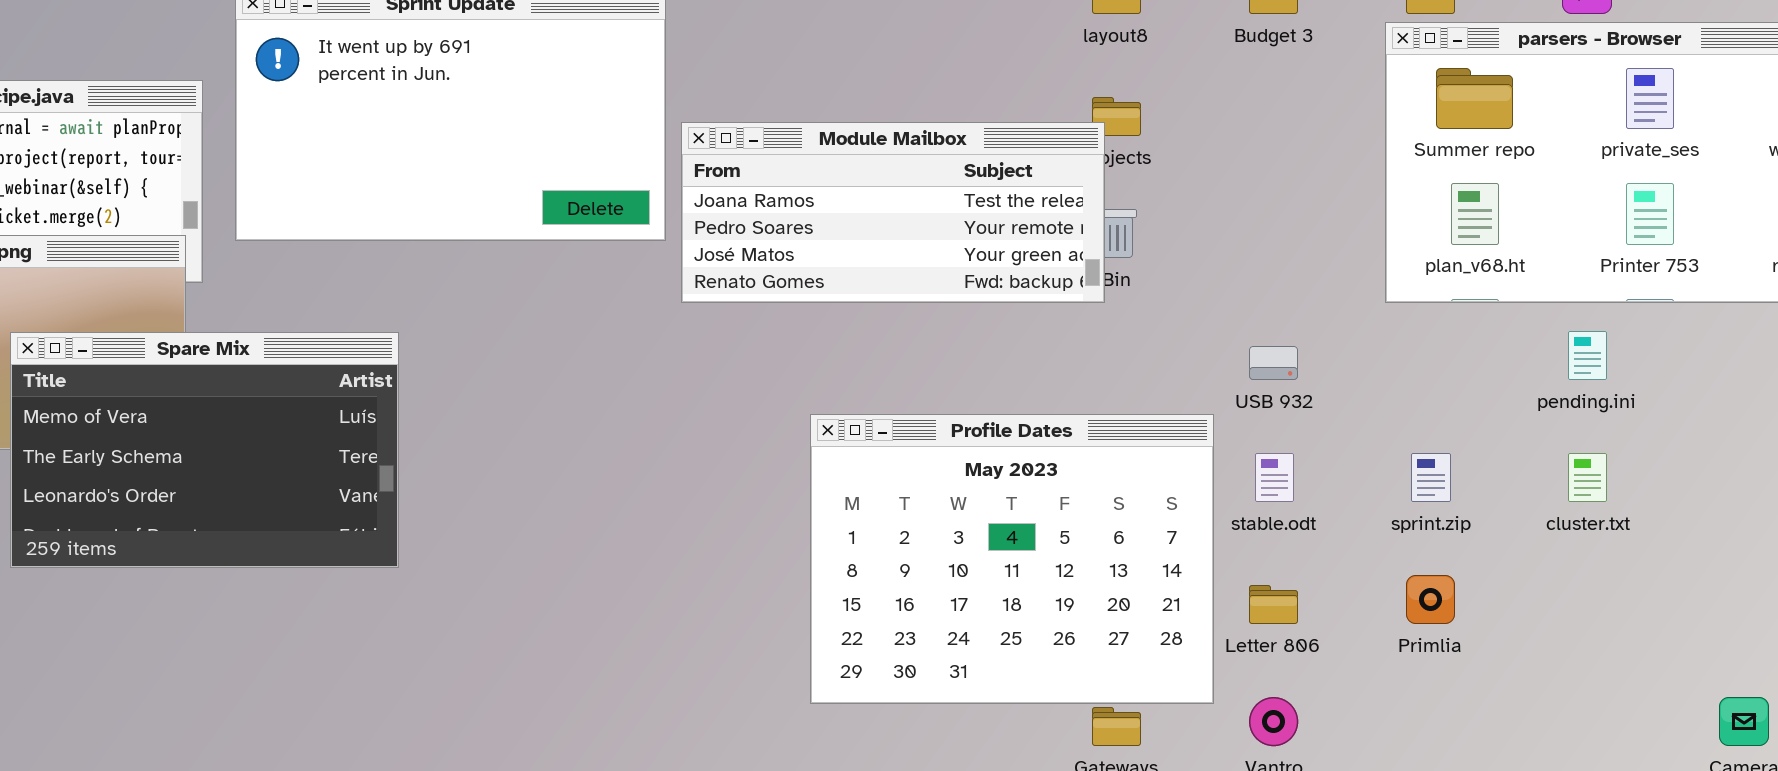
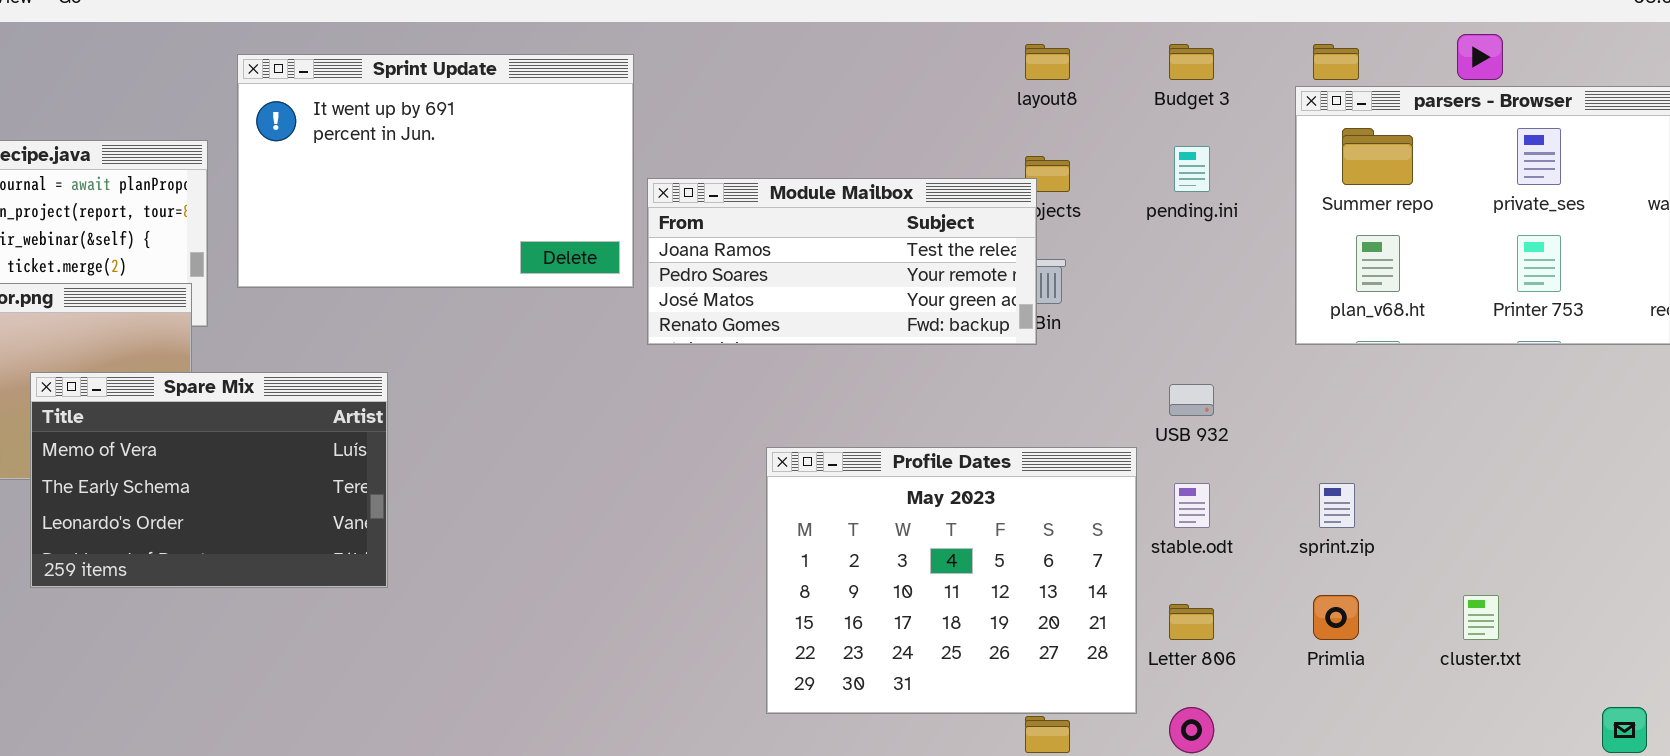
pending.ini: [1568,331,1607,380] -> [1174,146,1210,192], moved
cluster.txt: [1568,453,1607,502] -> [1463,595,1499,640], moved

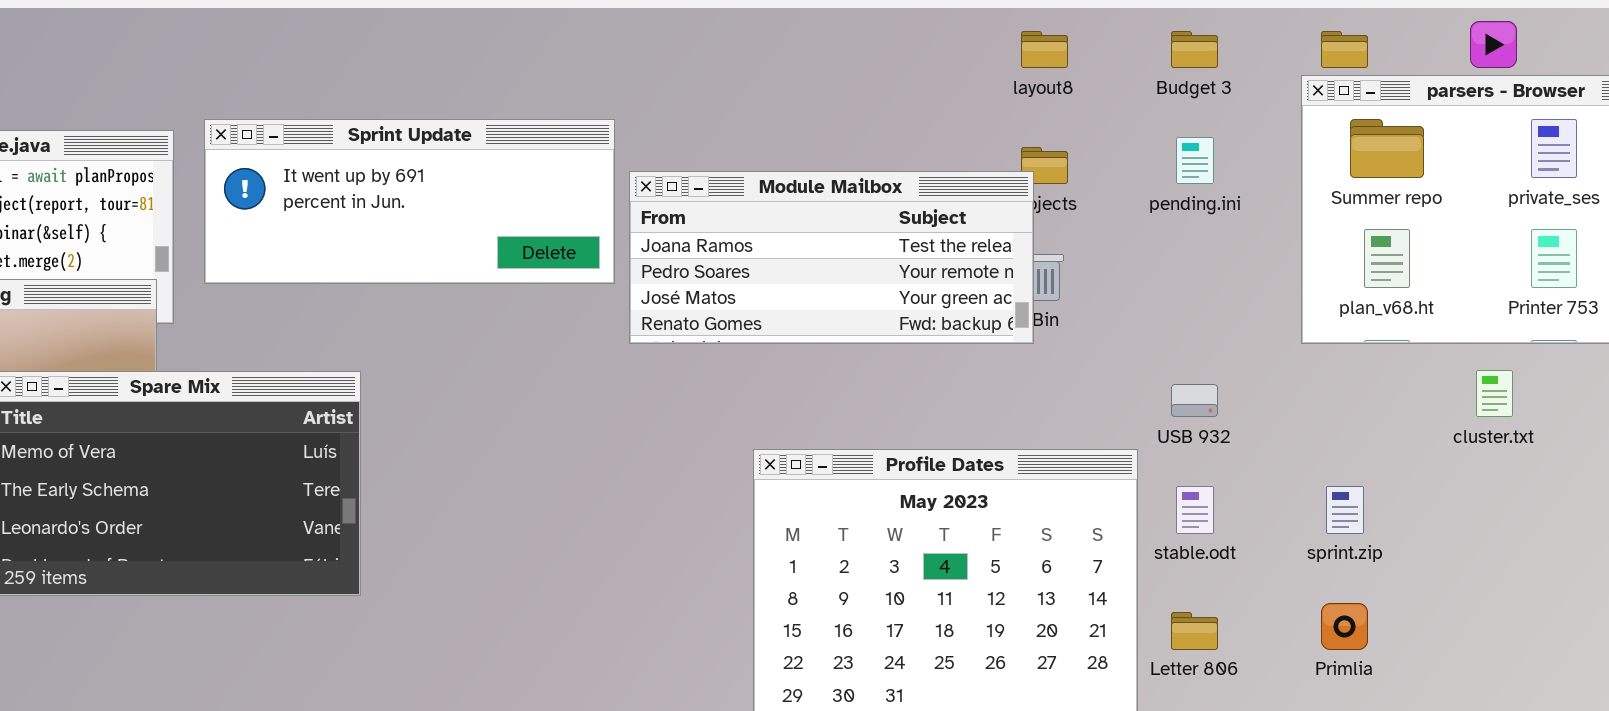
Sprint Update: [237,54,634,288] -> [204,119,615,284], resized
cluster.txt: [1463,595,1499,640] -> [1476,370,1513,417], moved

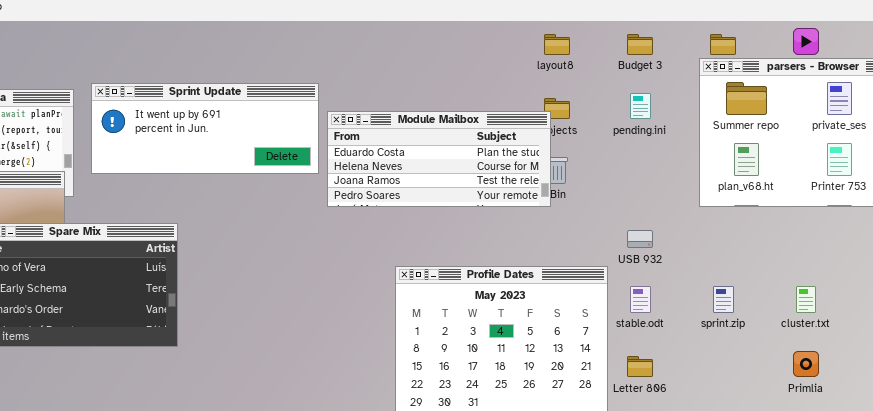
Module Mailbox: [629,171,1034,344] -> [327,111,551,207], scrolled up 2 rows
cluster.txt: [1476,370,1513,417] -> [796,286,816,313], moved
Primlia: [1321,603,1368,650] -> [793,351,819,377], moved

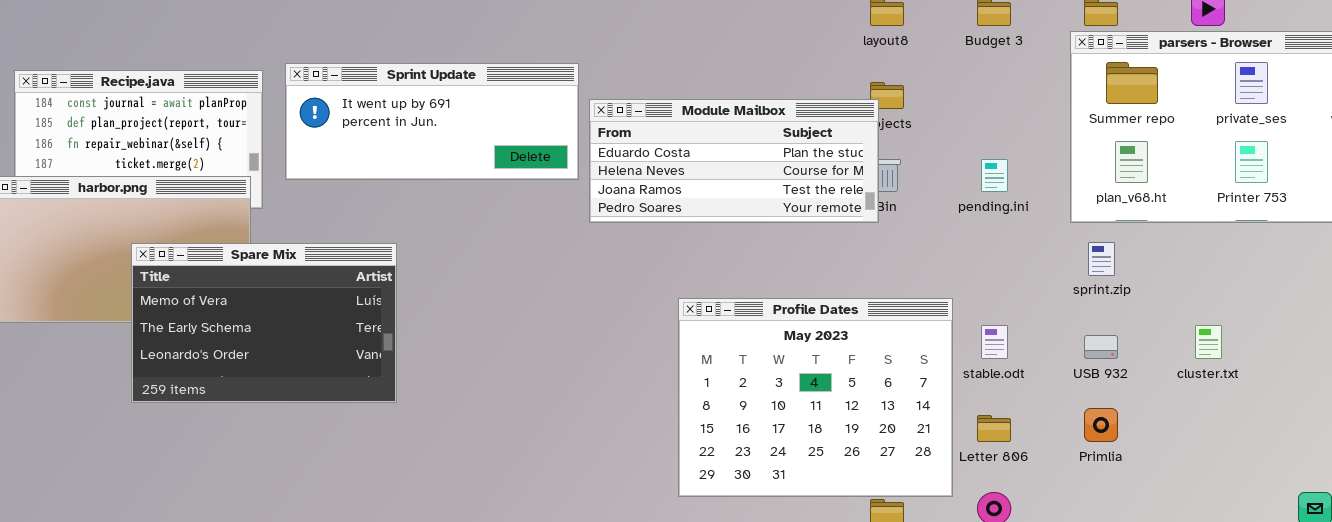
pending.ini: [630,93,651,119] -> [981,159,1008,192], moved
USB 932: [627,230,653,248] -> [1084,335,1118,359], moved
sprint.zip: [713,286,734,313] -> [1088,242,1115,276], moved
Primlia: [793,351,819,377] -> [1084,408,1118,442], moved

